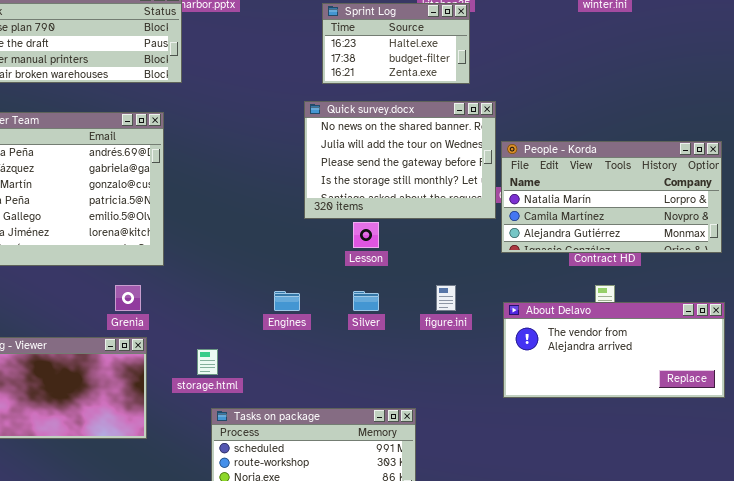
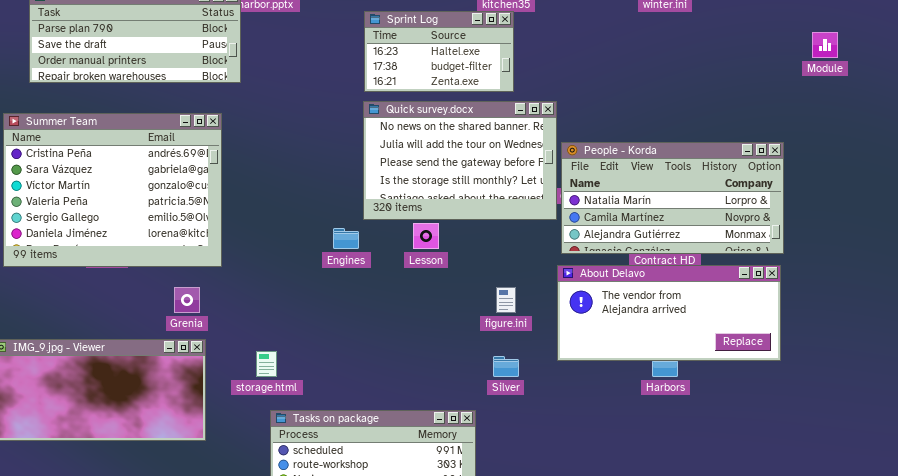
Sprint Log: [322,3,470,84] -> [364,11,514,92], moved
Engines: [274,291,300,311] -> [333,228,359,249], moved
Silver: [353,291,379,311] -> [493,356,519,377], moved
About Delavo: [503,302,725,398] -> [557,265,781,361], moved

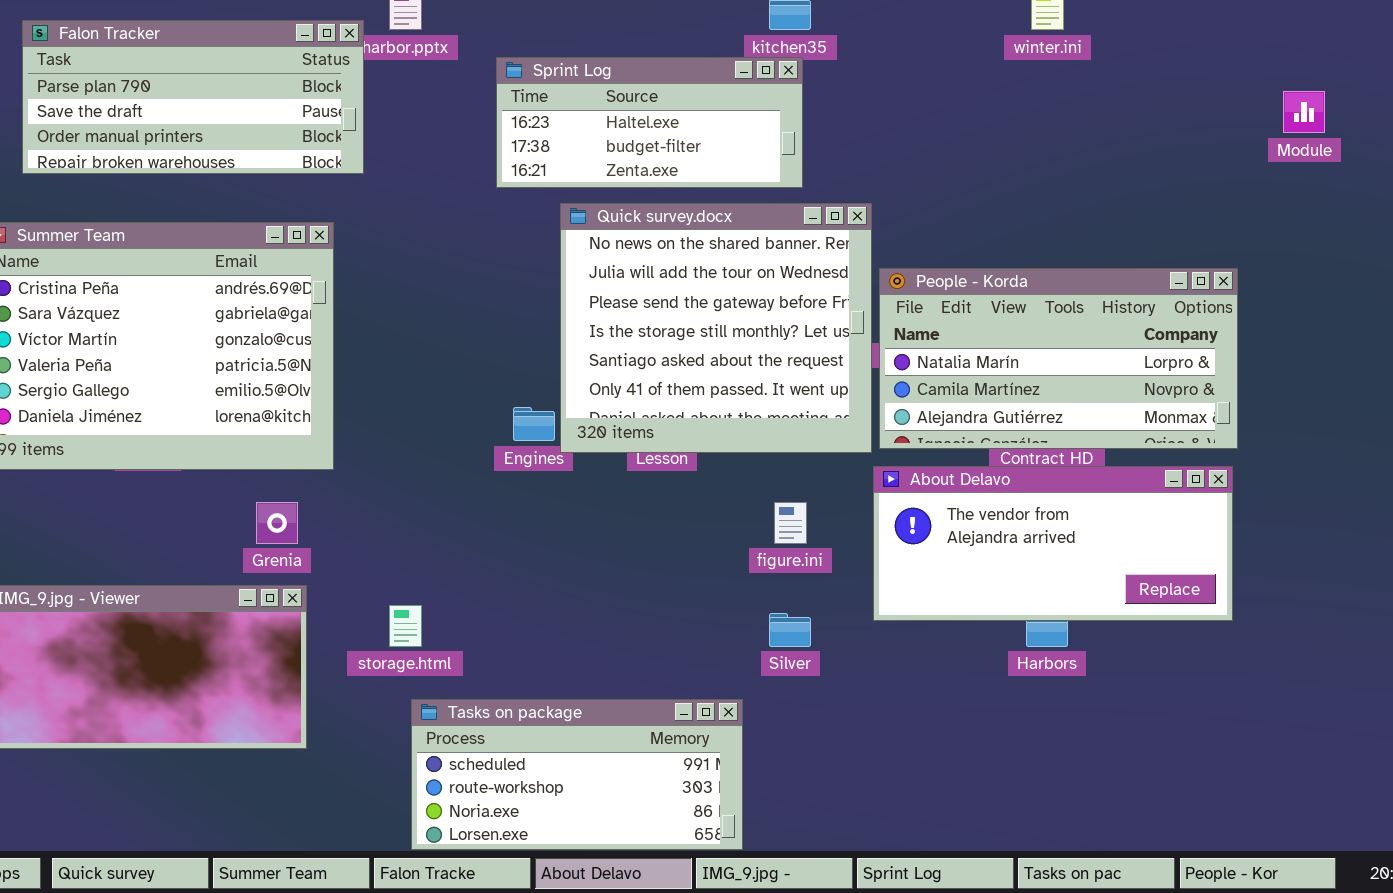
Sprint Log: [364,11,514,92] -> [496,57,803,188], resized
Quick survey.docx: [363,101,557,220] -> [560,203,872,453], resized

